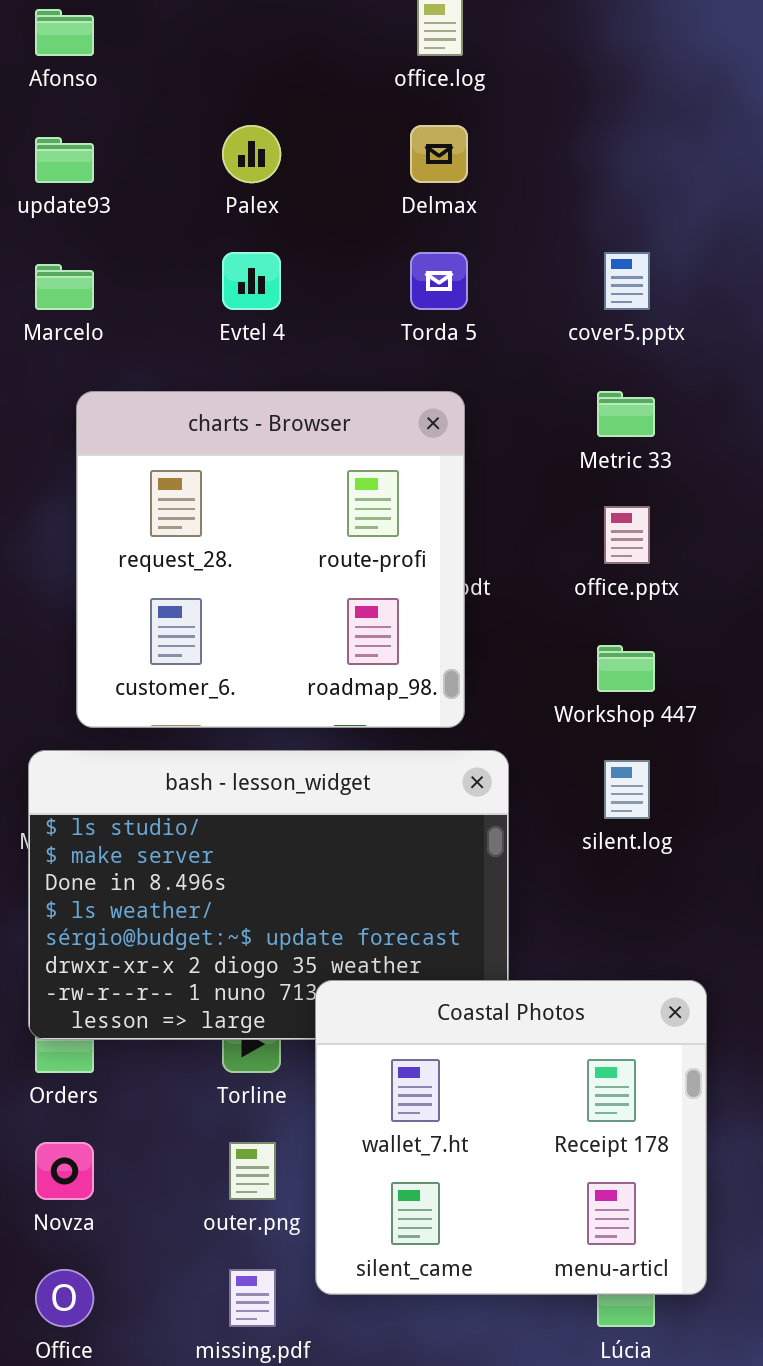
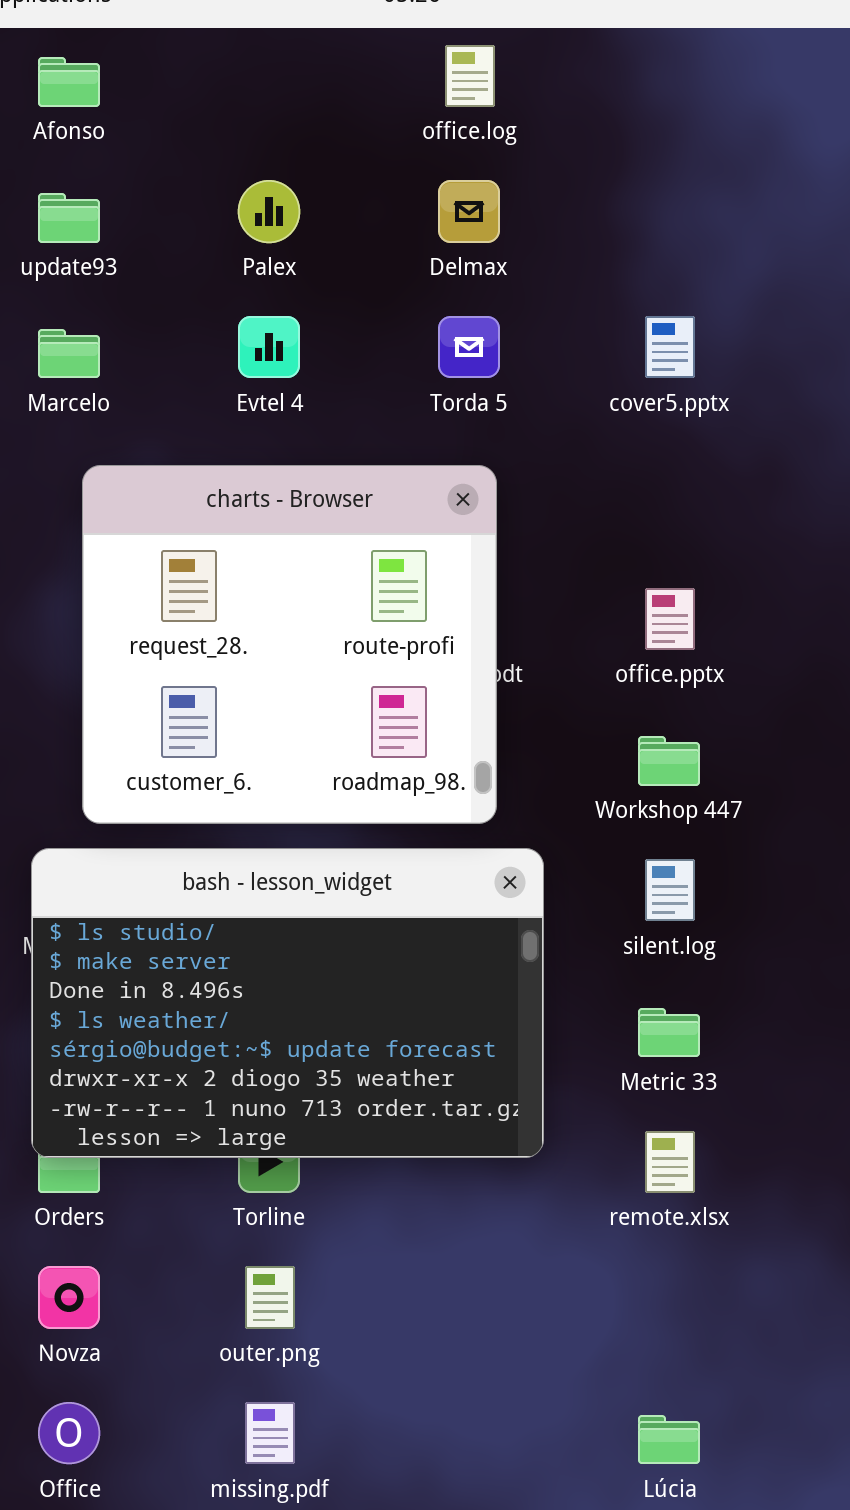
Metric 33: [597,391,655,437] -> [638,1008,700,1057], moved
Coastal Photos: [315,980,707,1295] -> none, closed

